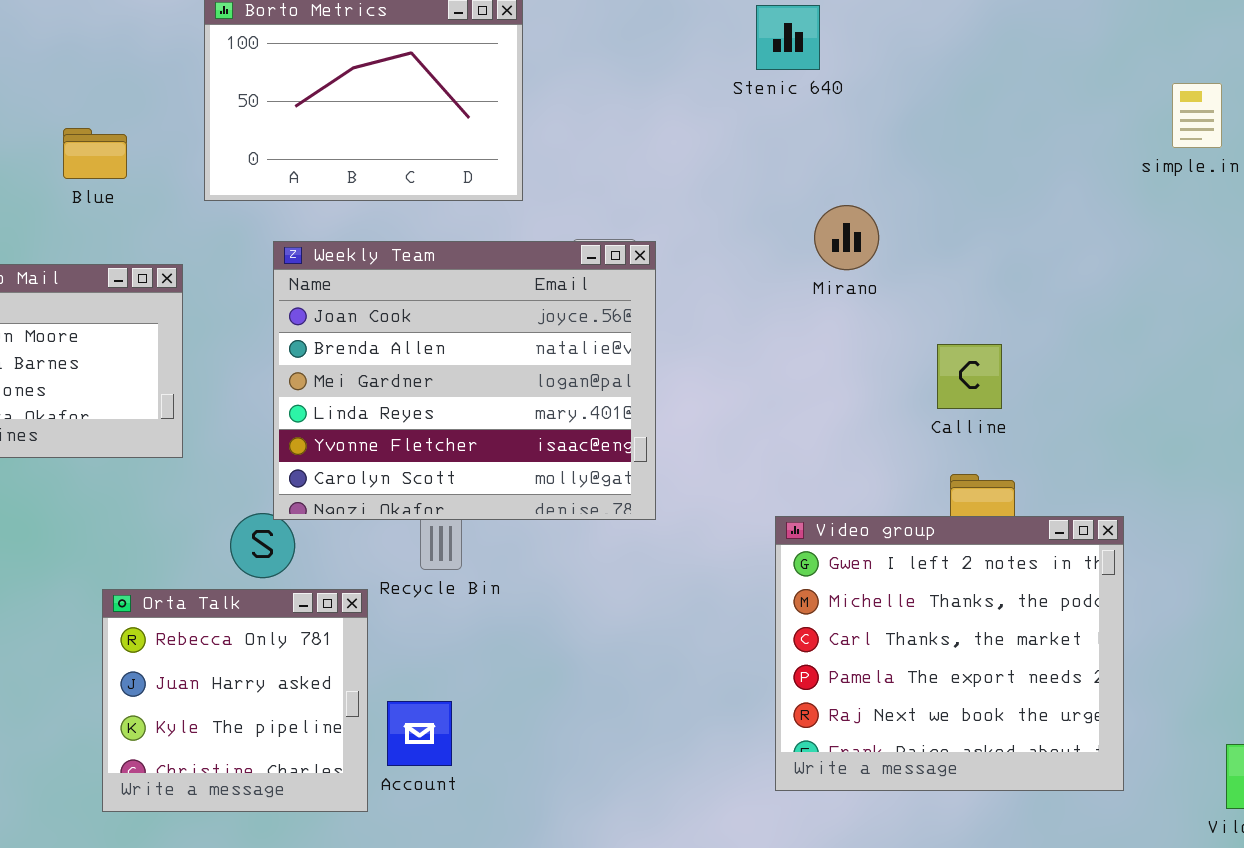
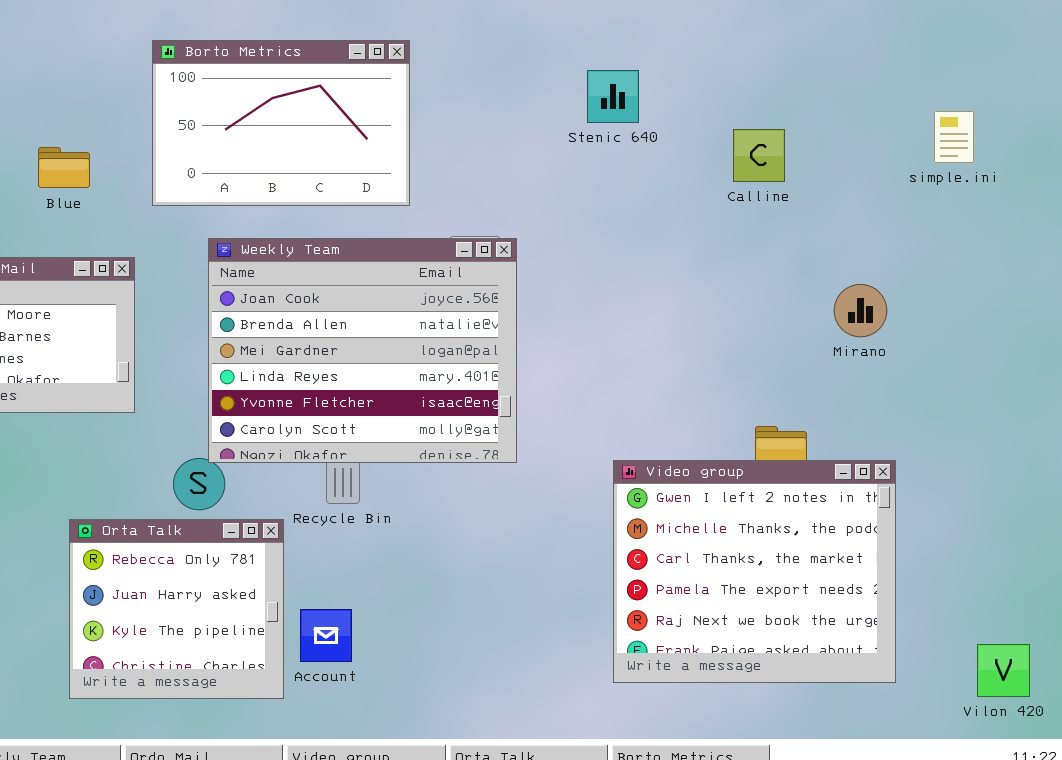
Stenic 640: [756,5,820,70] -> [587,70,639,123], moved
Mirano: [814,205,879,270] -> [834,284,887,337], moved
Calline: [937,344,1002,409] -> [733,129,785,182], moved

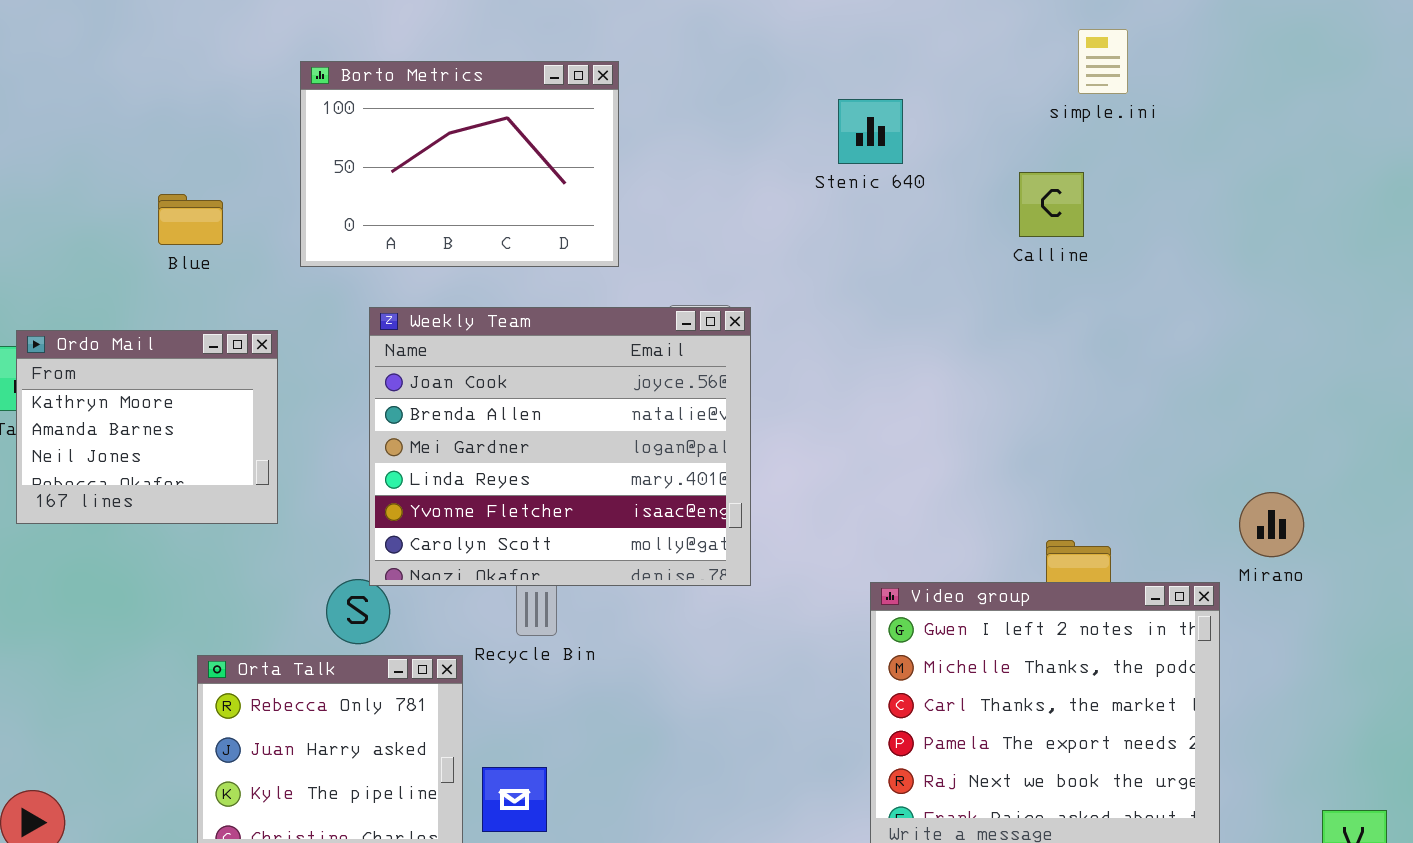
simple.ini: [934,111,974,163] -> [1078,29,1128,94], moved
Mirano: [834,284,887,337] -> [1239,492,1304,557], moved

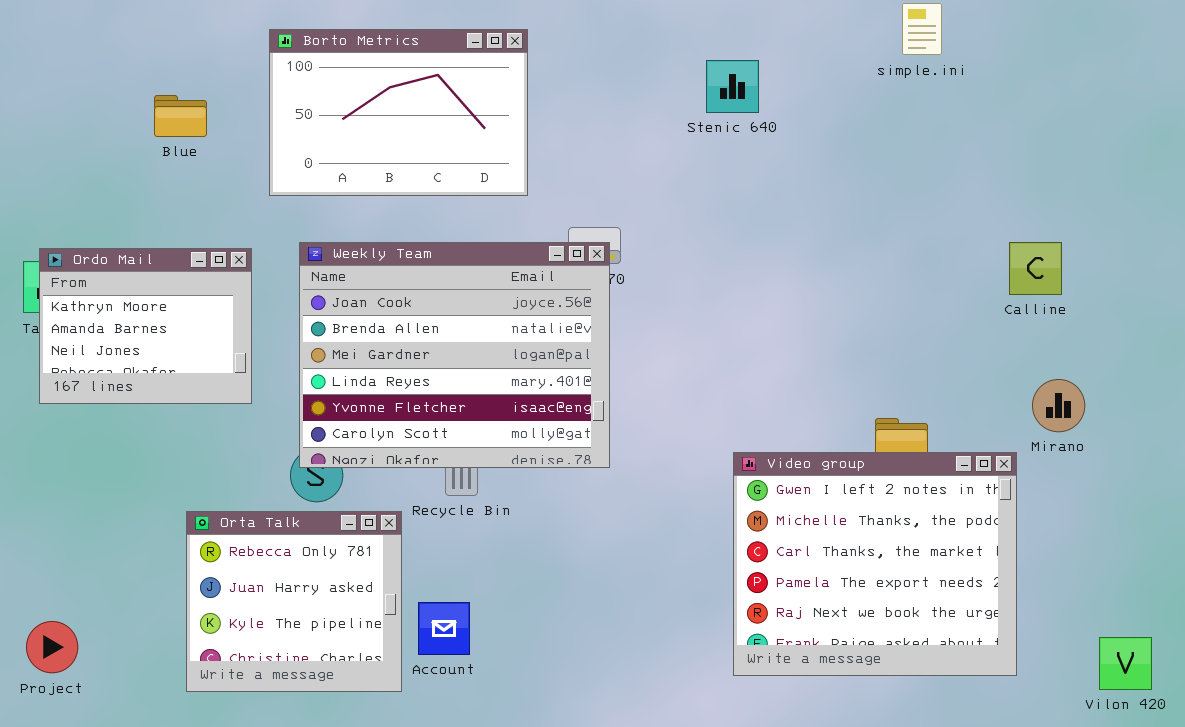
Calline: [1019,172,1084,237] -> [1009,242,1062,295], moved
Blue: [158,194,223,245] -> [154,95,207,137], moved
Weekly Team: [369,307,751,586] -> [299,242,610,468], moved

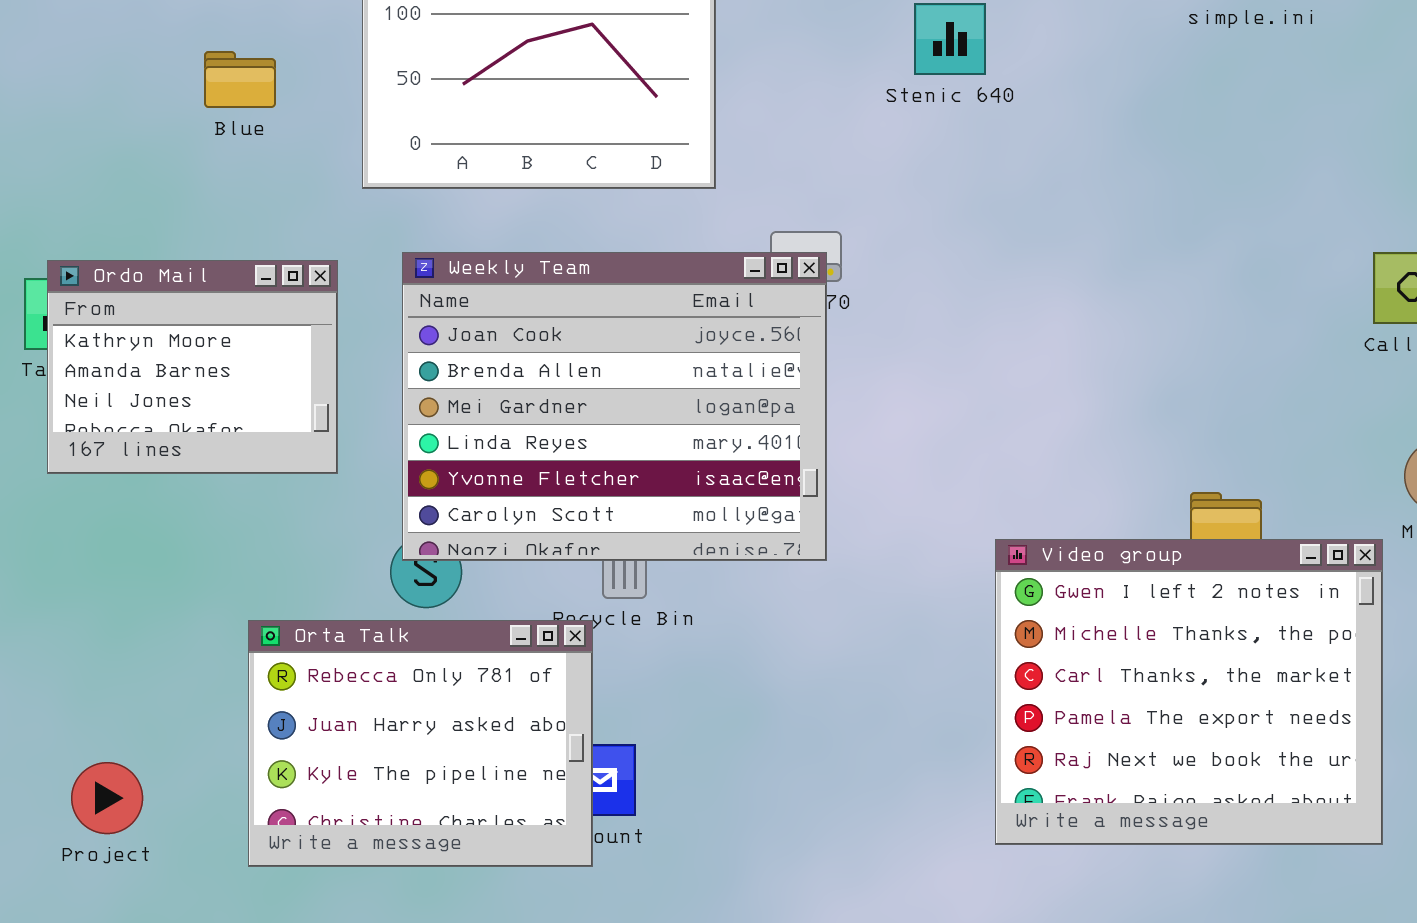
Stenic 640: [706,60,759,113] -> [914,3,986,75], moved
Orta Talk: [186,511,402,692] -> [248,620,593,867], resized
Project: [26,621,78,673] -> [71,762,143,834], moved

